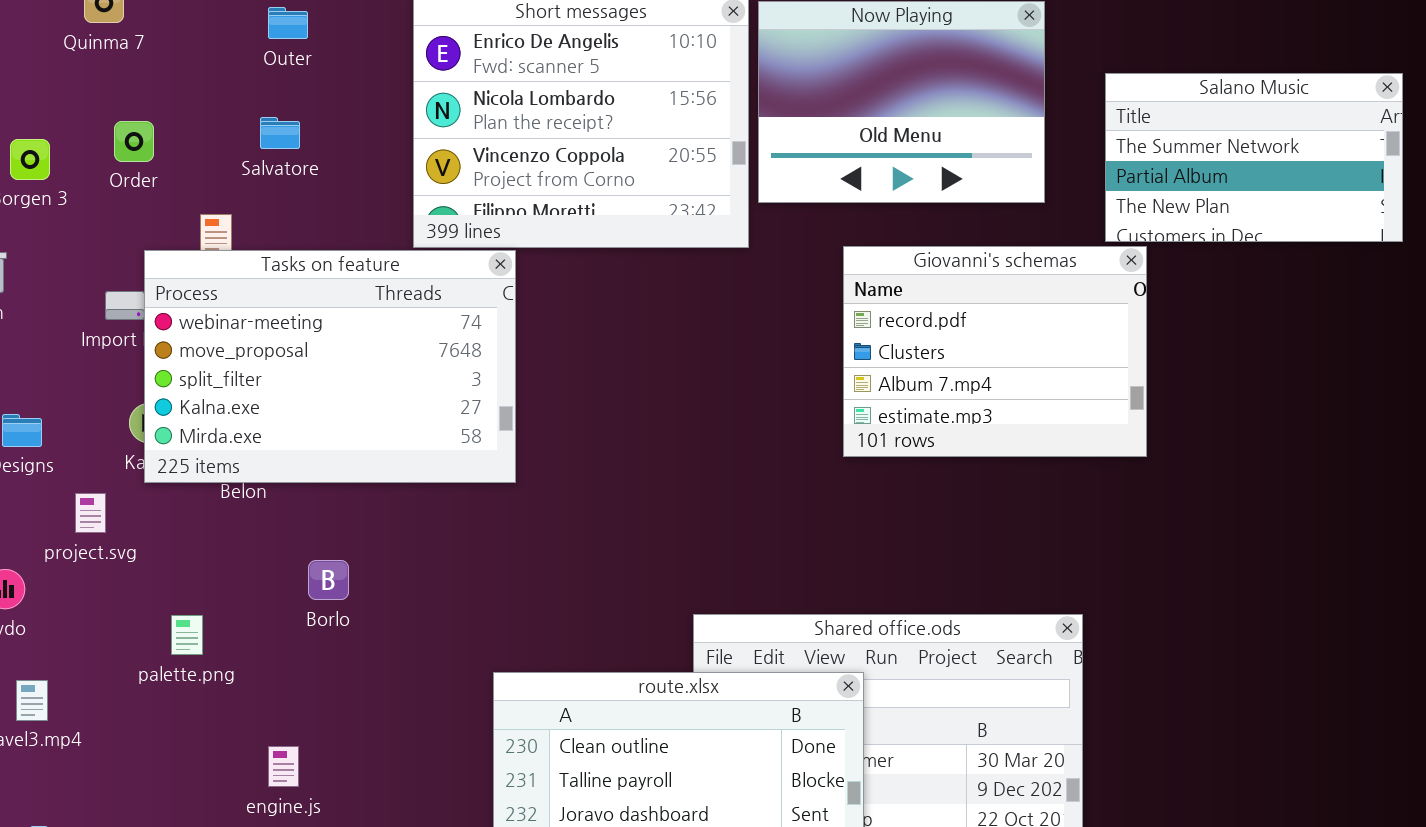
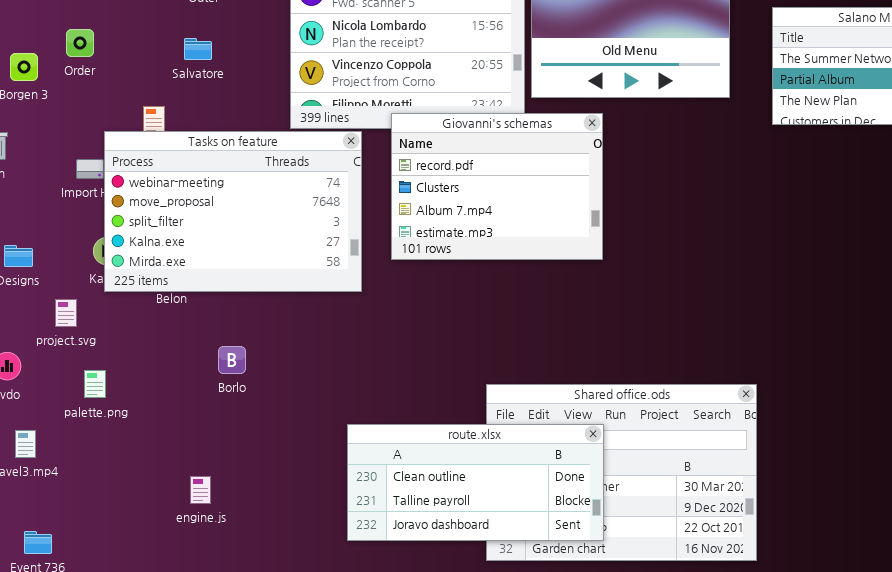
Order: [114,121,154,162] -> [66,29,94,57], moved
Giovanni's schemas: [843,246,1147,457] -> [391,113,603,260], moved
palette.png: [171,615,203,655] -> [84,370,106,398], moved

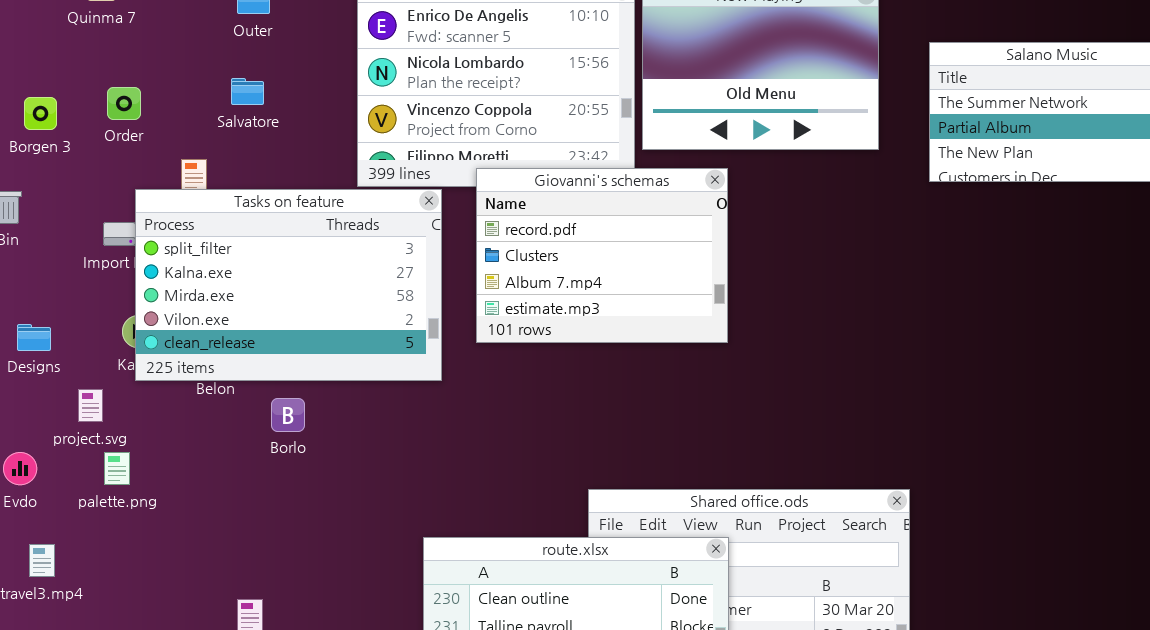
Order: [66,29,94,57] -> [107,87,141,120], moved
Tasks on feature: [104,131,362,292] -> [135,189,442,381], scrolled down 2 rows
Borlo: [218,346,246,374] -> [271,398,305,432], moved
palette.png: [84,370,106,398] -> [104,452,130,485], moved

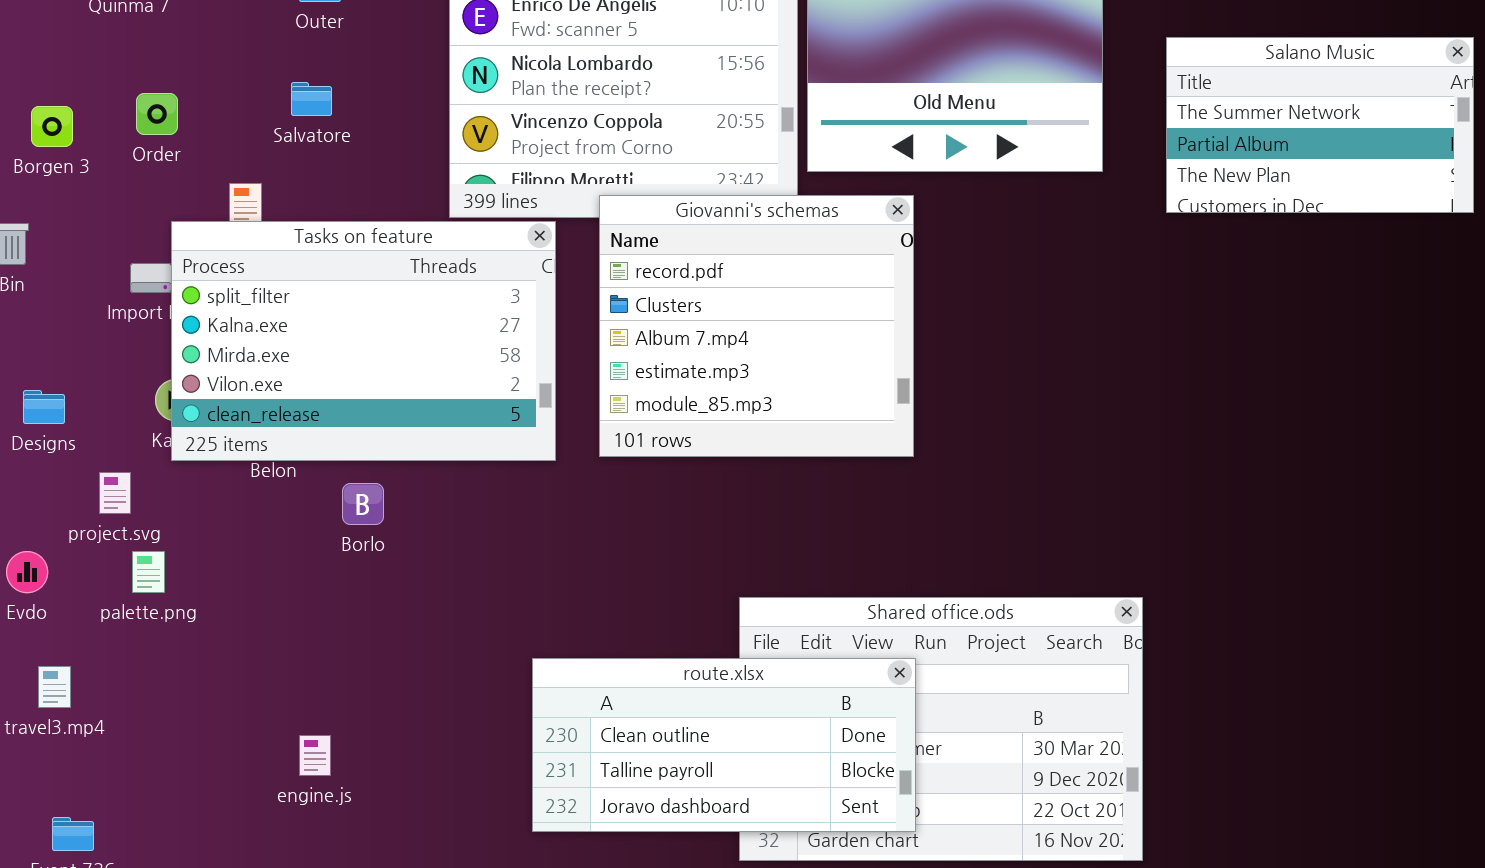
Giovanni's schemas: [476,168,728,343] -> [599,195,914,457], resized

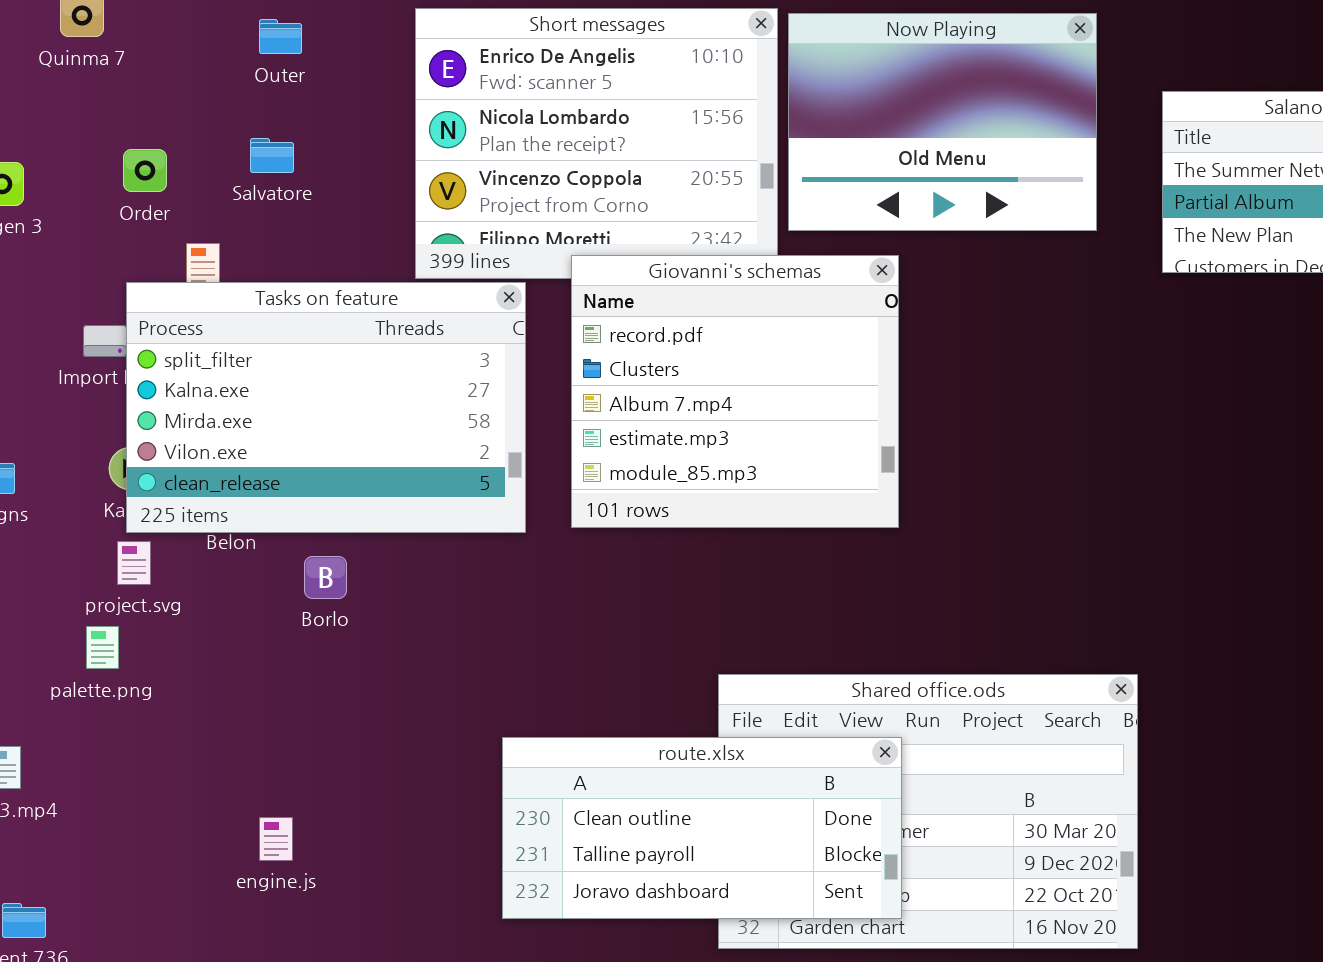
Order: [136,93,178,135] -> [123,149,167,192], moved
project.svg: [99,472,131,514] -> [117,541,151,585], moved

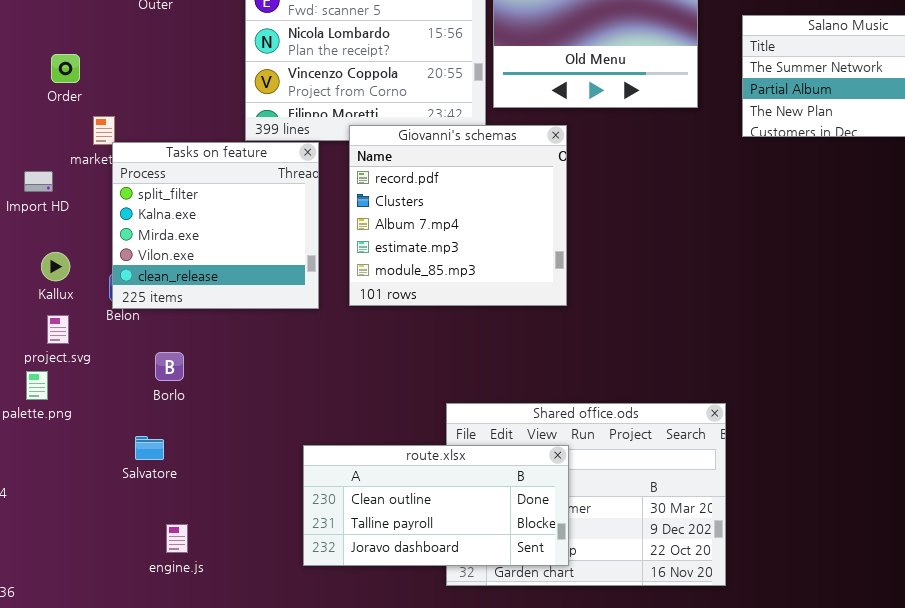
Salvatore: [250,138,294,173] -> [135,436,164,460], moved
Tasks on feature: [126,282,526,533] -> [112,142,319,309], resized
Borlo: [304,556,347,599] -> [155,352,184,381], moved
engine.js: [259,817,293,861] -> [166,524,188,553], moved

